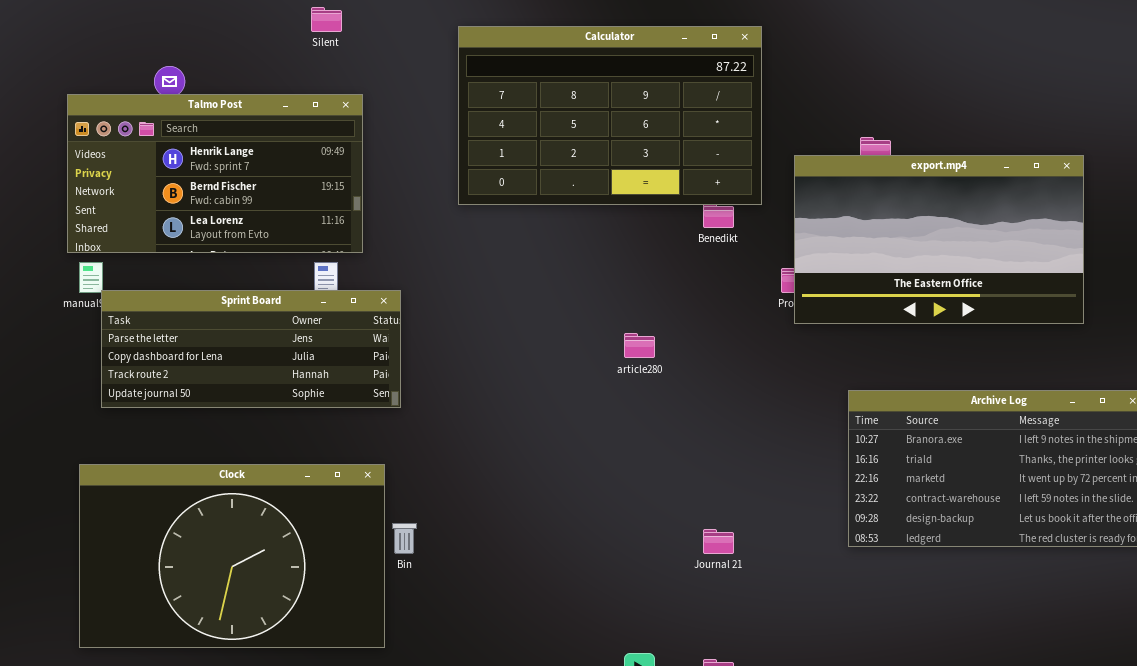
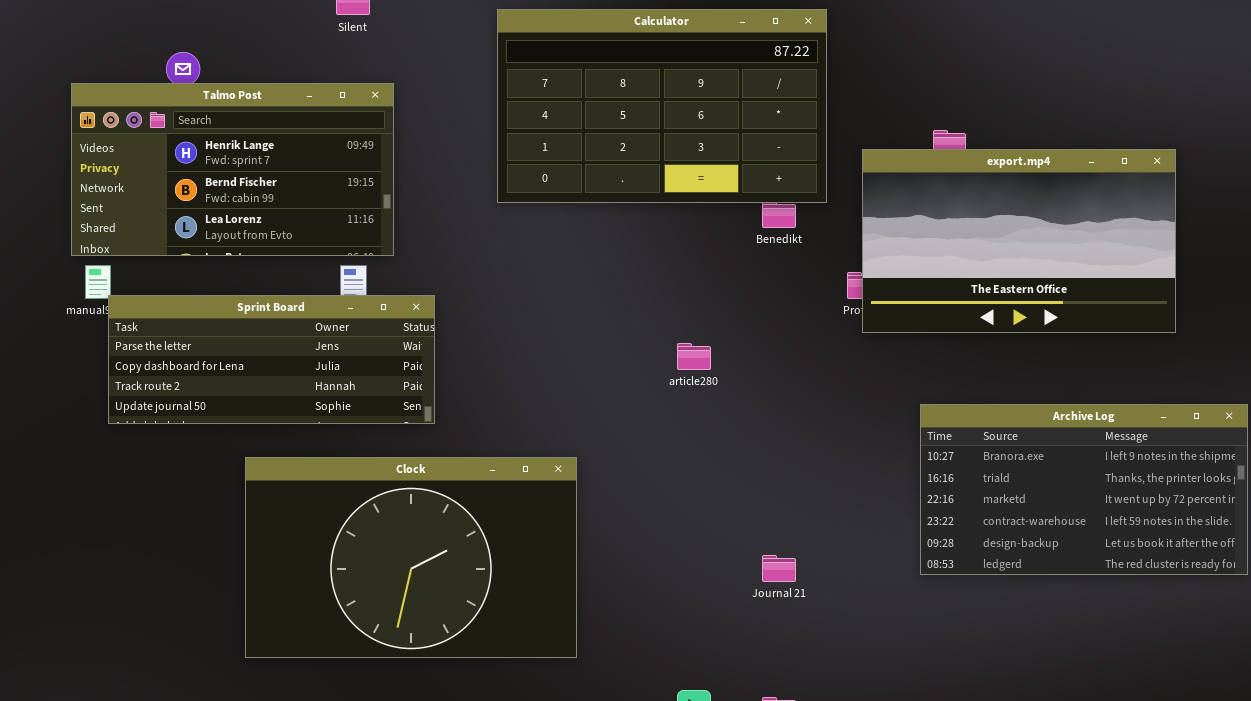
Clock: [79,464,385,648] -> [245,457,577,658], moved

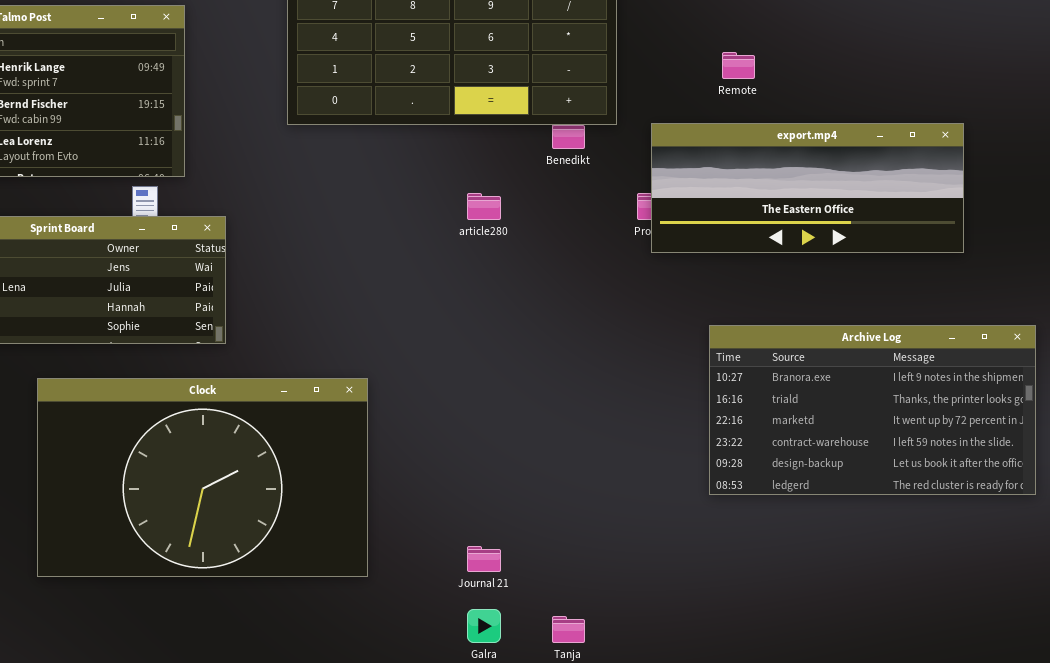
export.mp4: [862,149,1176,333] -> [651,123,964,253], resized
article280: [677,343,711,370] -> [467,193,501,220], moved
Journal 21: [762,555,796,582] -> [467,546,501,572], moved

